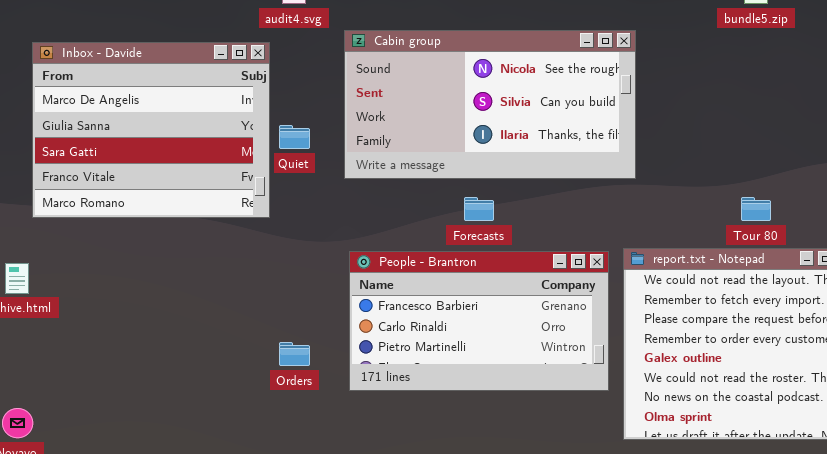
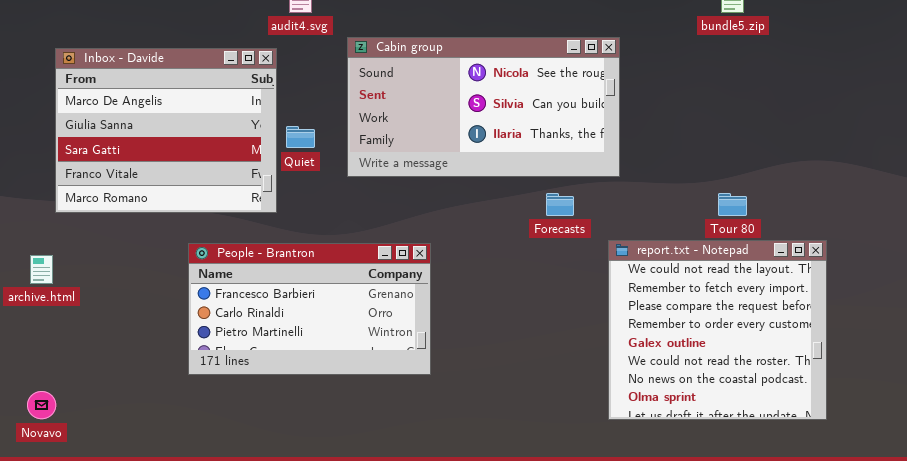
Forecasts: [464,197,494,221] -> [546,193,574,216], moved
People - Brantron: [349,251,609,391] -> [188,243,431,375], moved

